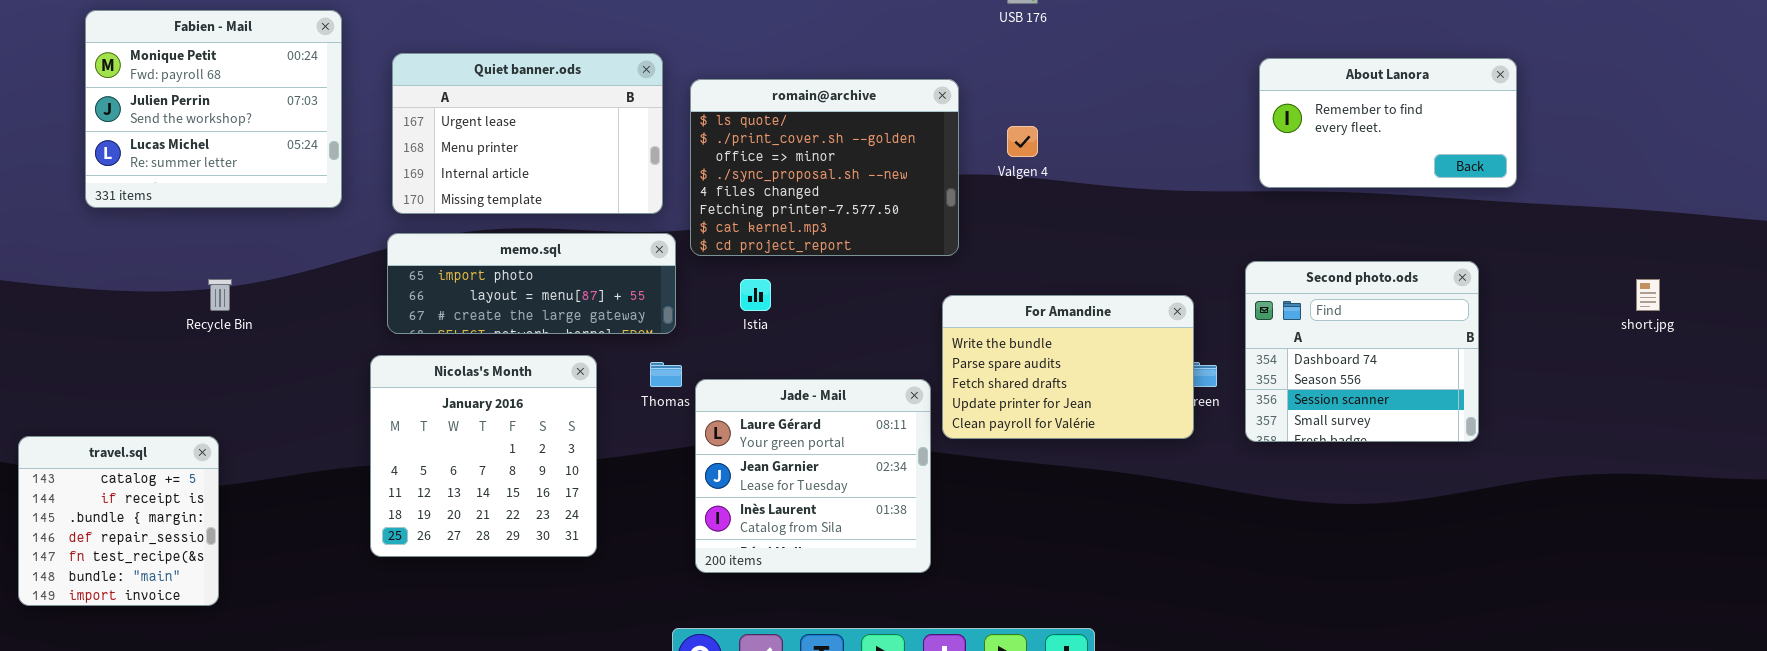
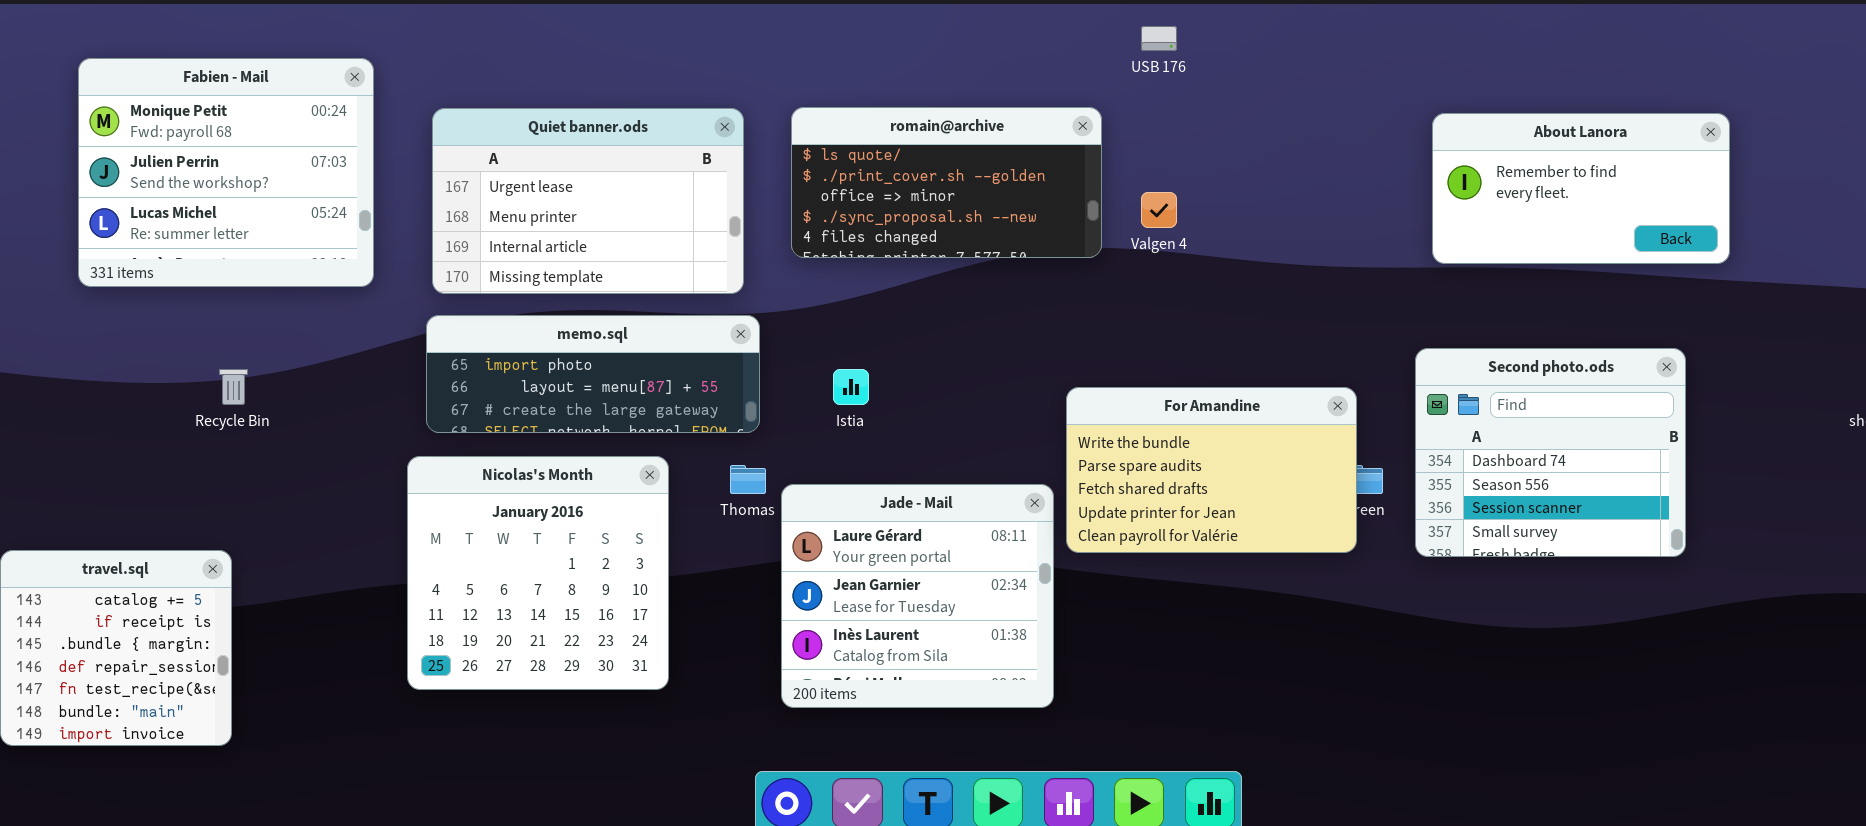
romain@archive: [690,79,959,256] -> [791,107,1102,258], moved, resized

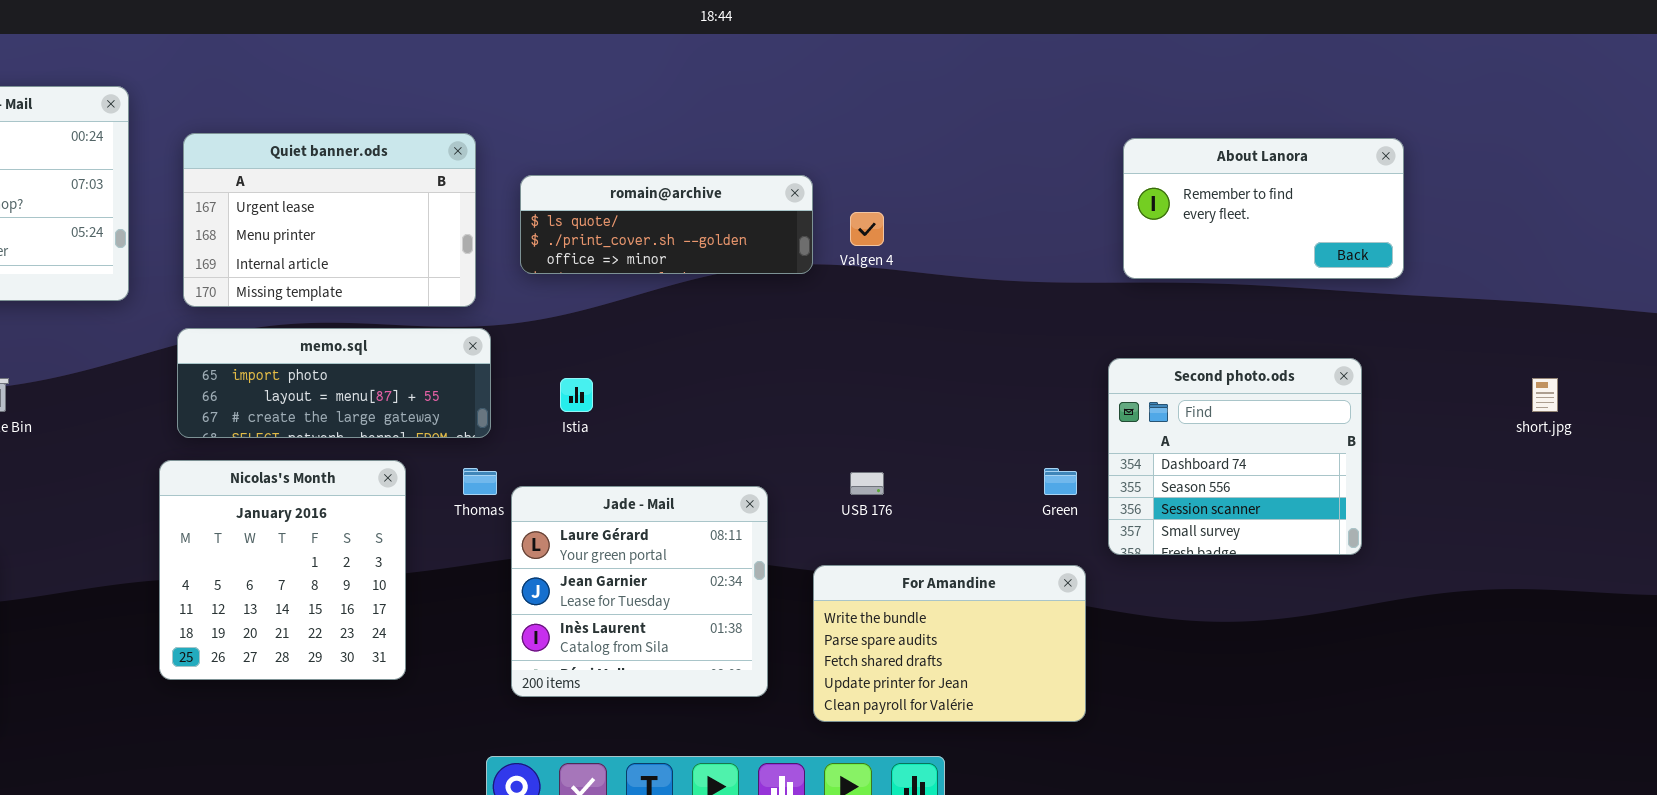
USB 176: [1141,26,1177,51] -> [850,472,884,495], moved
romain@archive: [791,107,1102,258] -> [520,175,813,274], resized
For Amandine: [1066,387,1357,553] -> [813,565,1086,722], moved

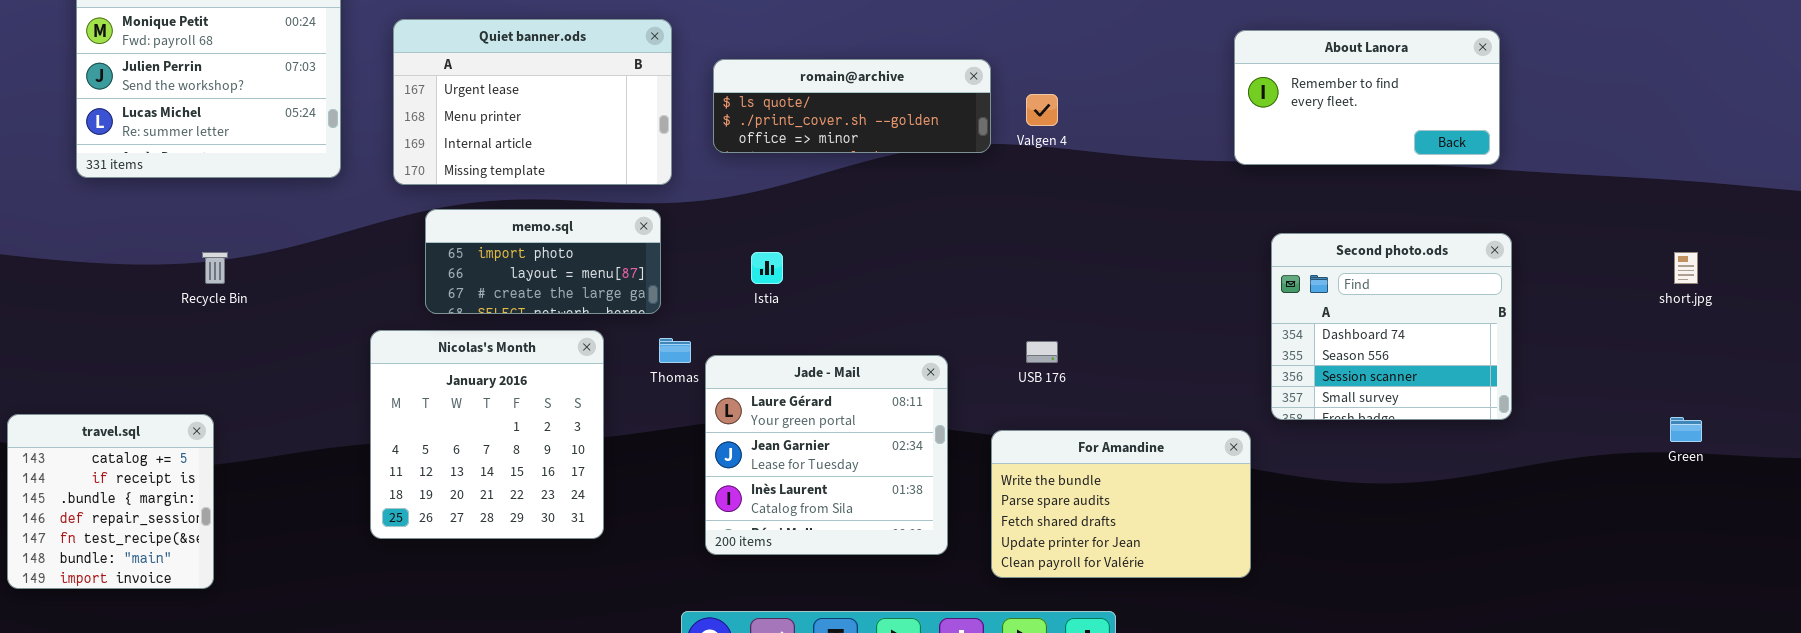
About Lanora: [1123,138,1404,279] -> [1234,30,1500,165], moved
memo.sql: [177,328,491,438] -> [425,209,661,314], moved, resized
Green: [1044,468,1077,495] -> [1670,417,1702,442], moved

